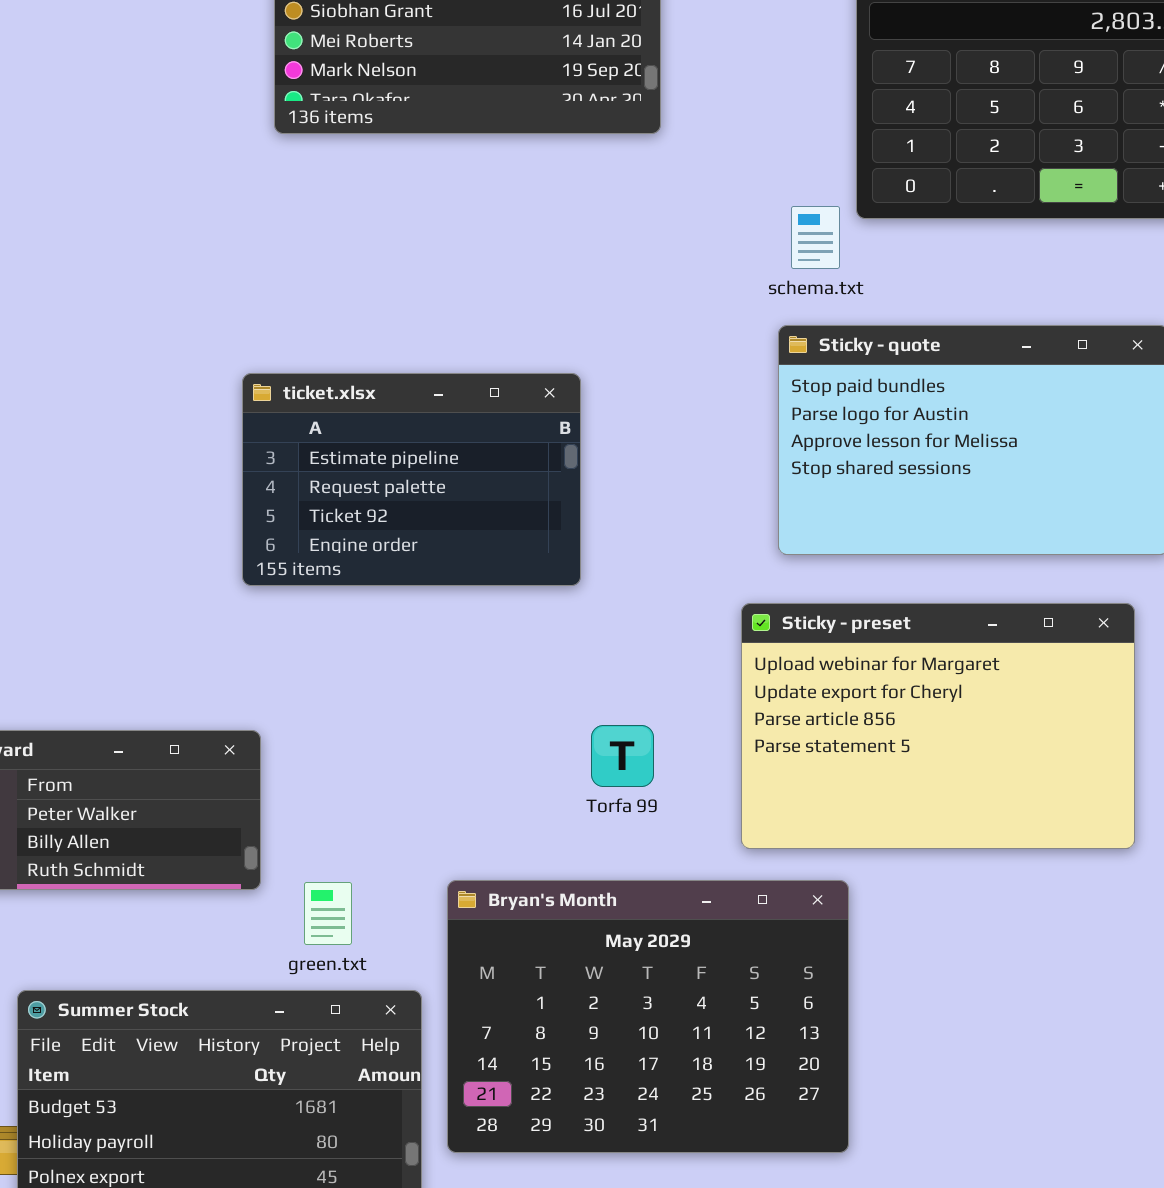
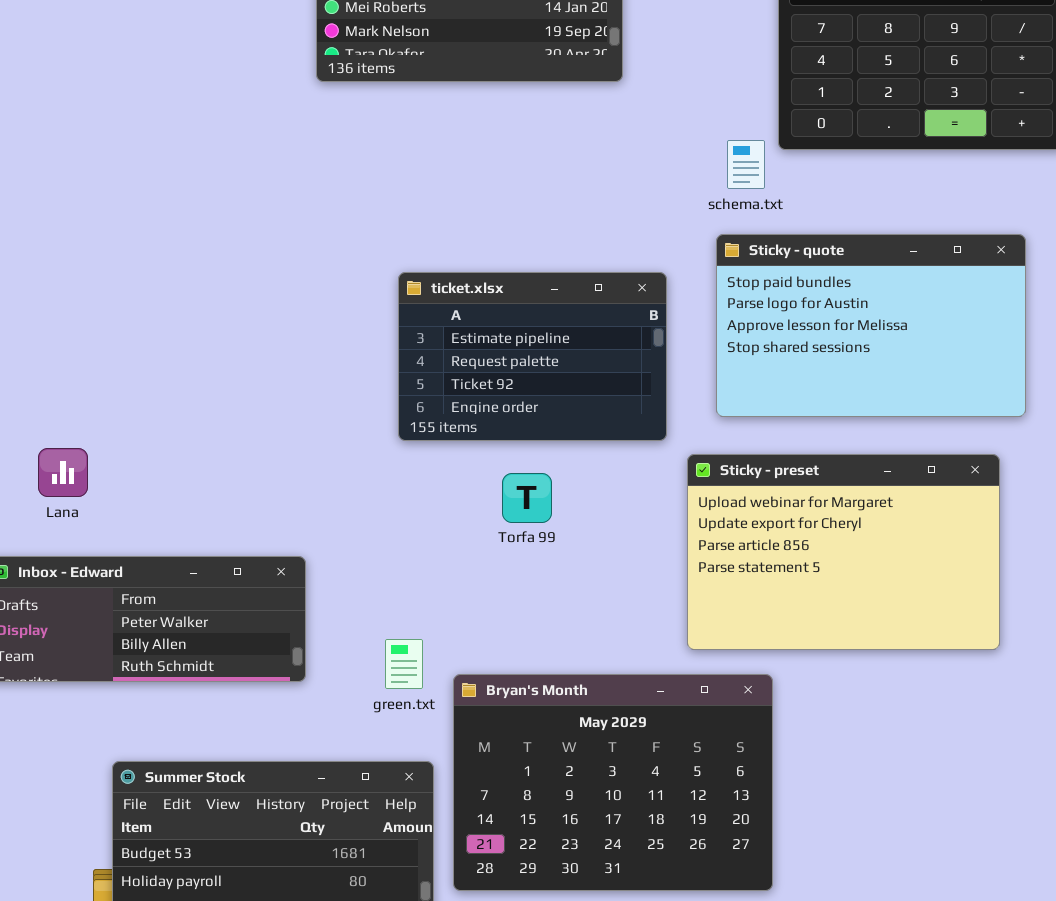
ticket.xlsx: [242,373,581,586] -> [398,272,667,441], moved
Torfa 99: [591,725,654,787] -> [502,473,552,523], moved
green.txt: [304,882,352,945] -> [385,639,423,689], moved

